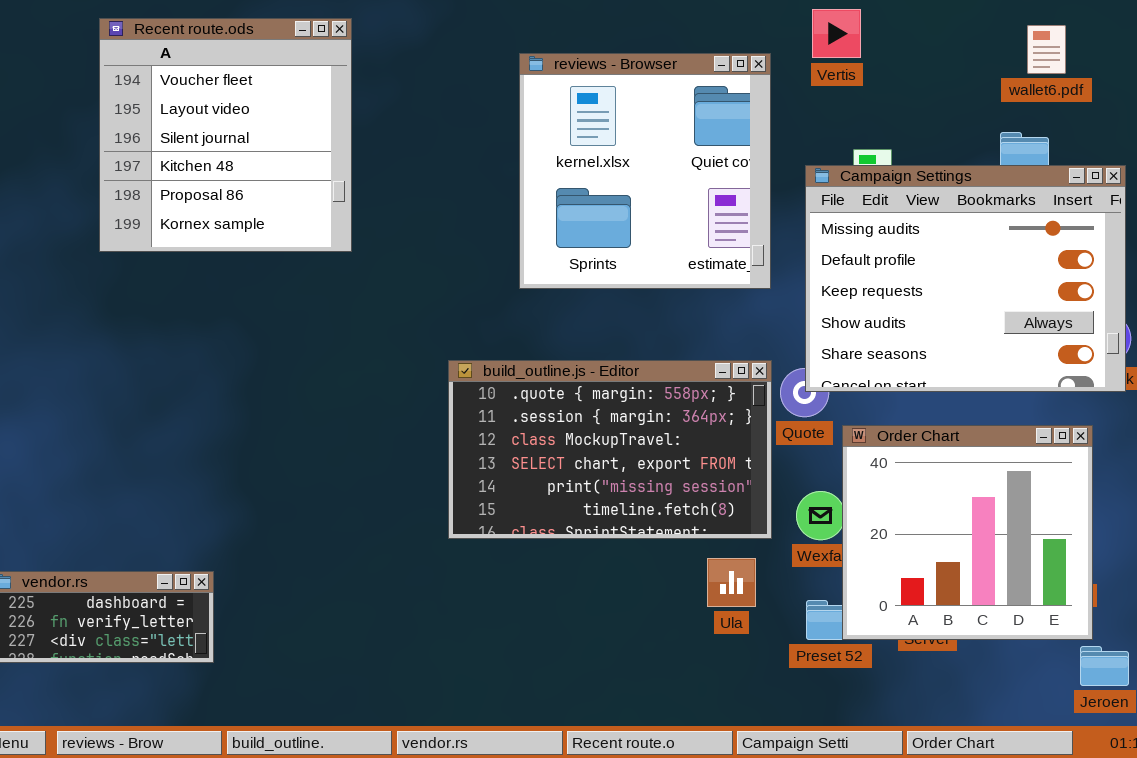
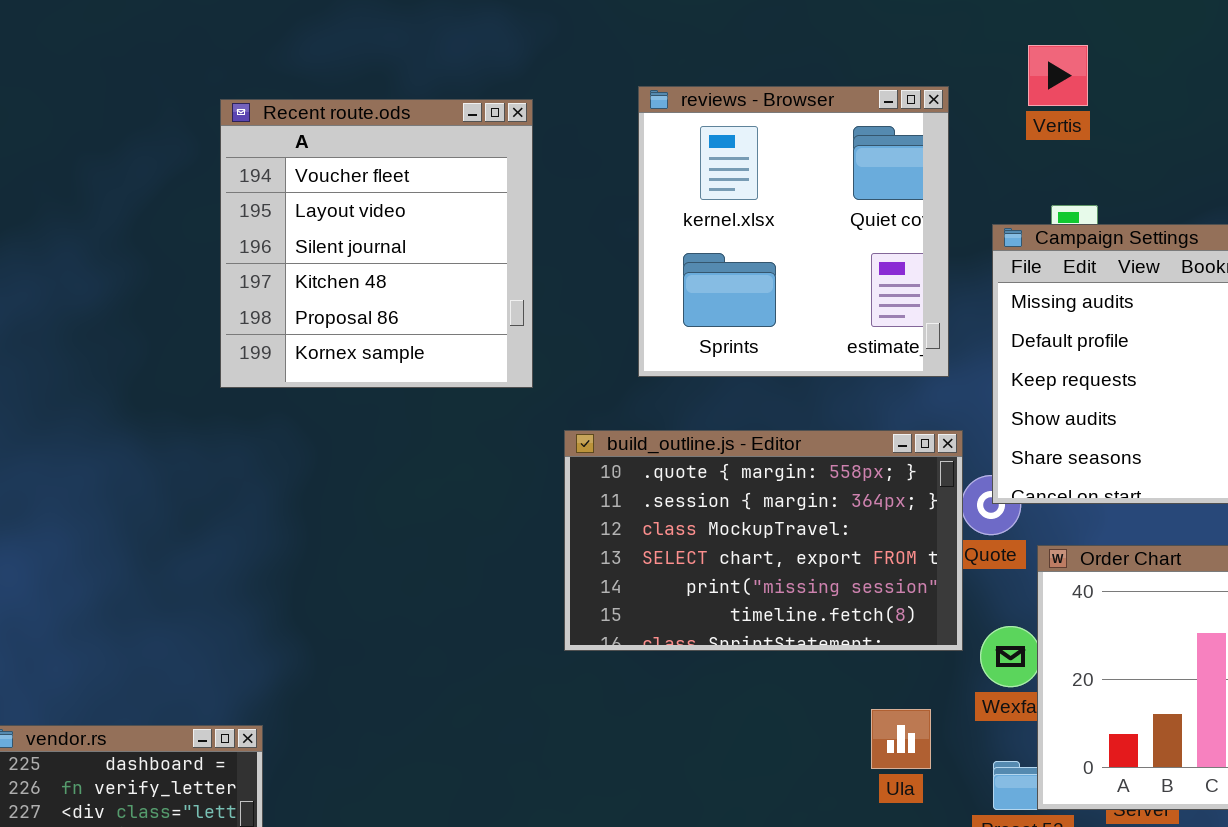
Vertis: [812,9,861,58] -> [1028,45,1088,106], moved
Recent route.ods: [99,18,352,252] -> [220,99,533,388], moved
build_outline.js - Editor: [448,360,772,539] -> [564,430,963,651], moved

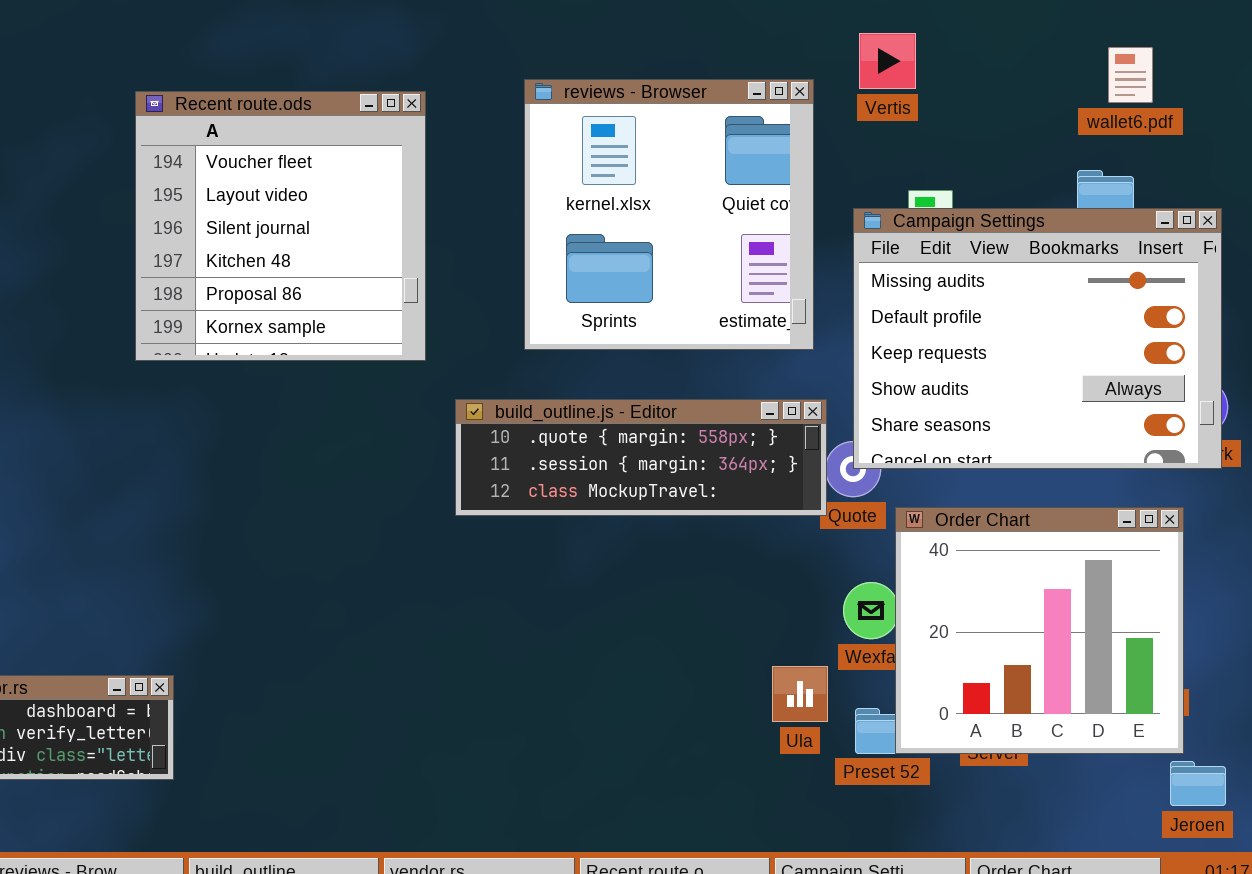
Vertis: [1028,45,1088,106] -> [859,33,916,89], moved
build_outline.js - Editor: [564,430,963,651] -> [455,399,827,516], resized
Ula: [871,709,931,769] -> [772,666,828,722], moved

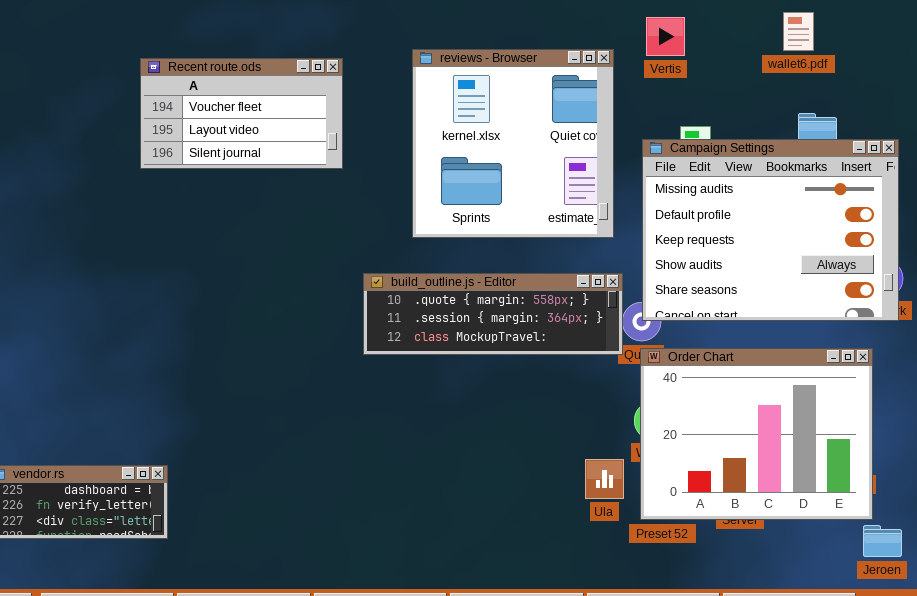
wallet6.pdf: [1108,47,1153,103] -> [783,12,814,51], moved
Recent route.ods: [135,91,426,361] -> [140,58,343,169], resized
Order Chart: [895,507,1184,754] -> [640,348,873,520], resized

